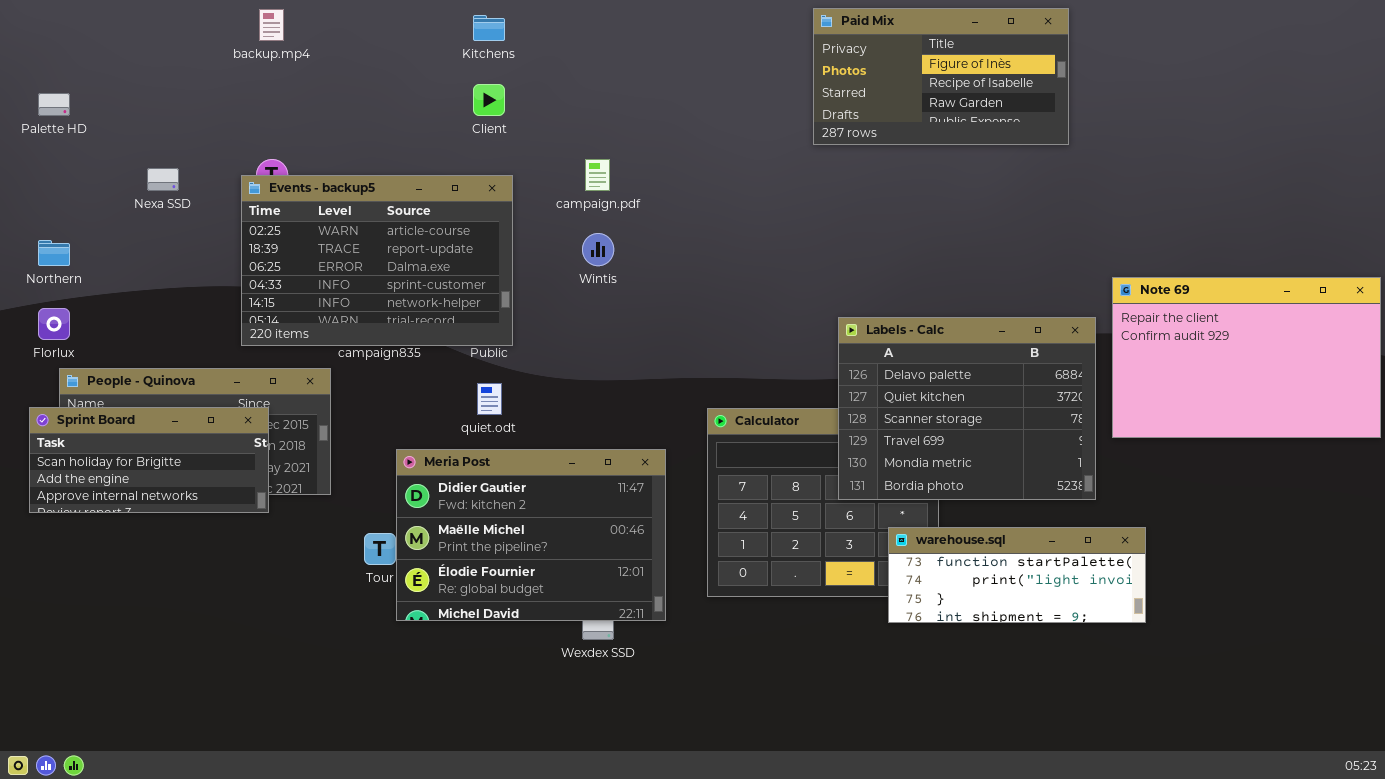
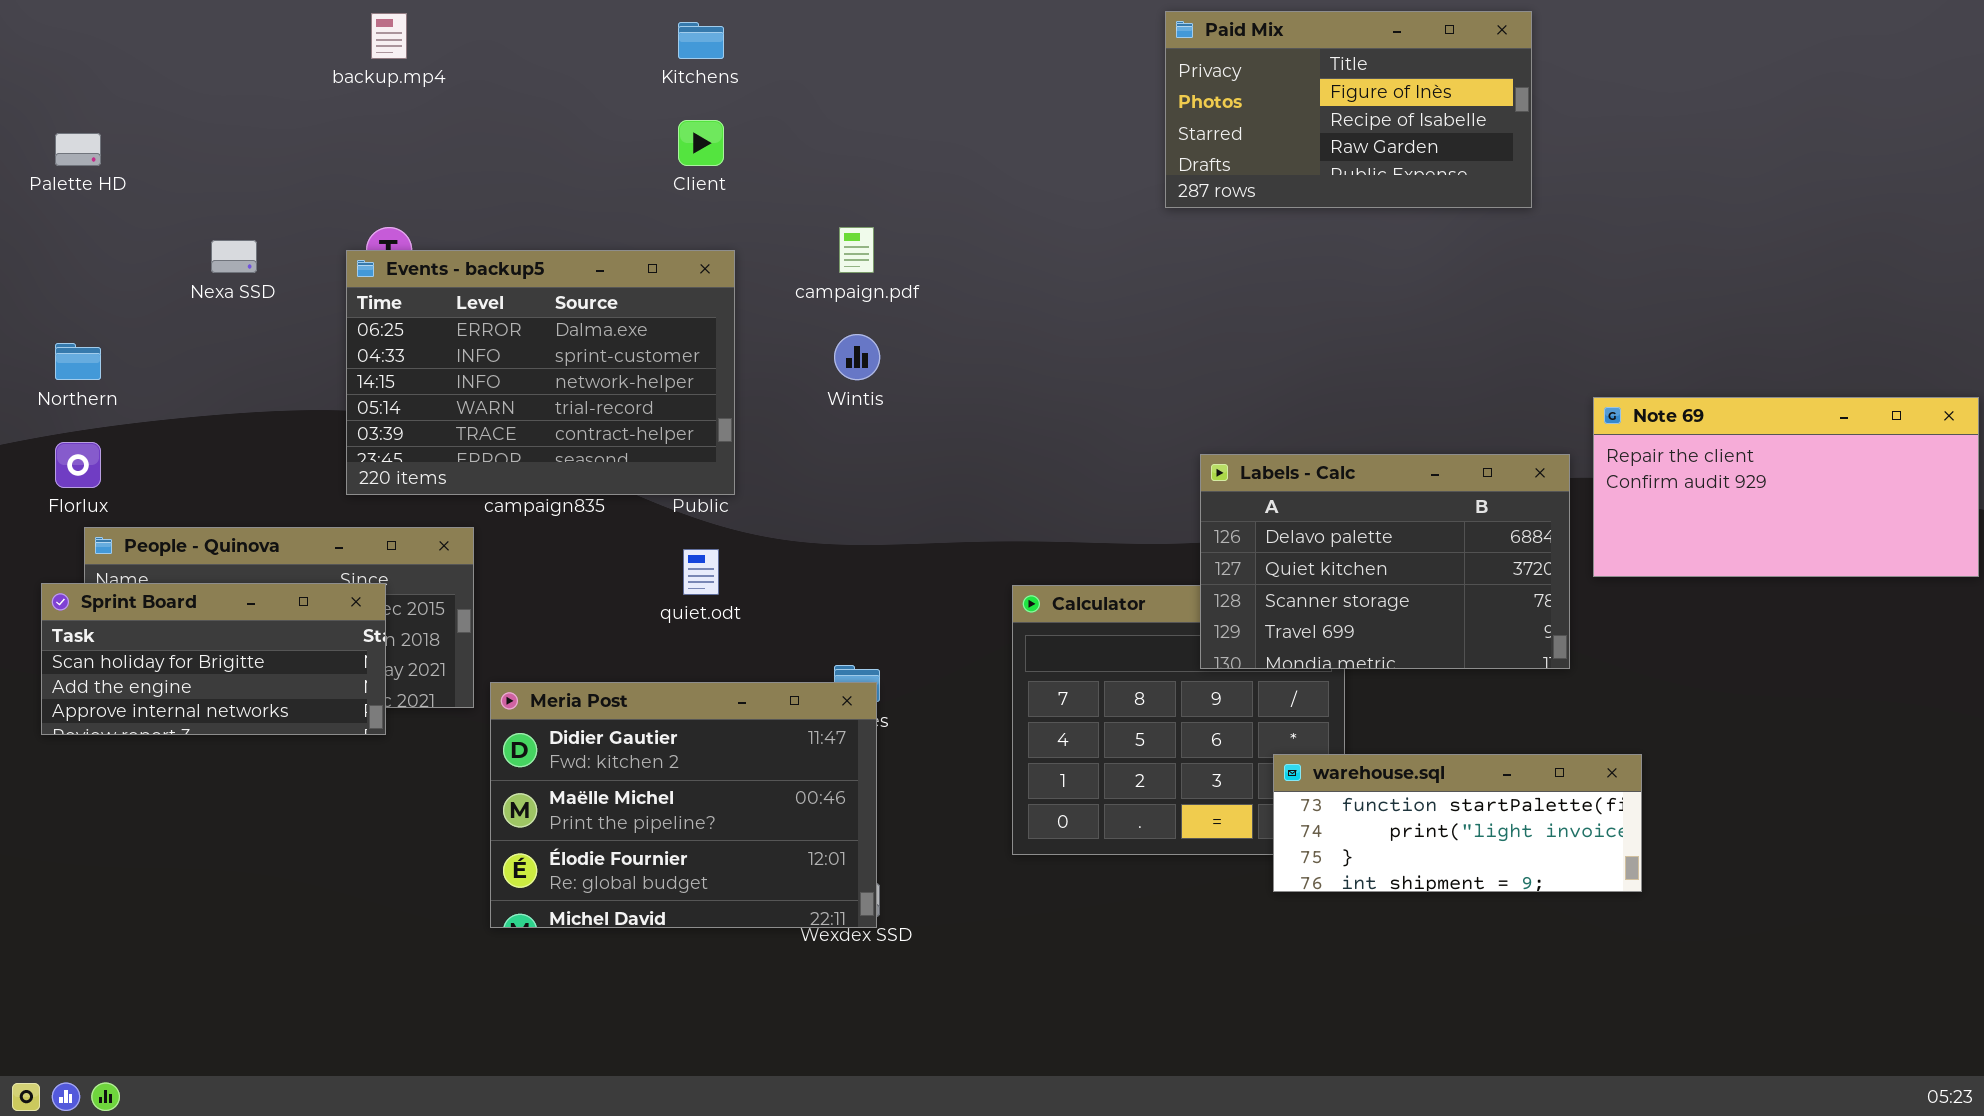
Events - backup5: [241,175,513,346] -> [346,250,735,495], scrolled down 2 rows
Note 69: [1112,277,1381,438] -> [1593,397,1979,577], resized
Labels - Calc: [838,317,1096,500] -> [1200,454,1570,669], resized
Meria Post: [396,449,666,621] -> [490,682,877,928], moved

